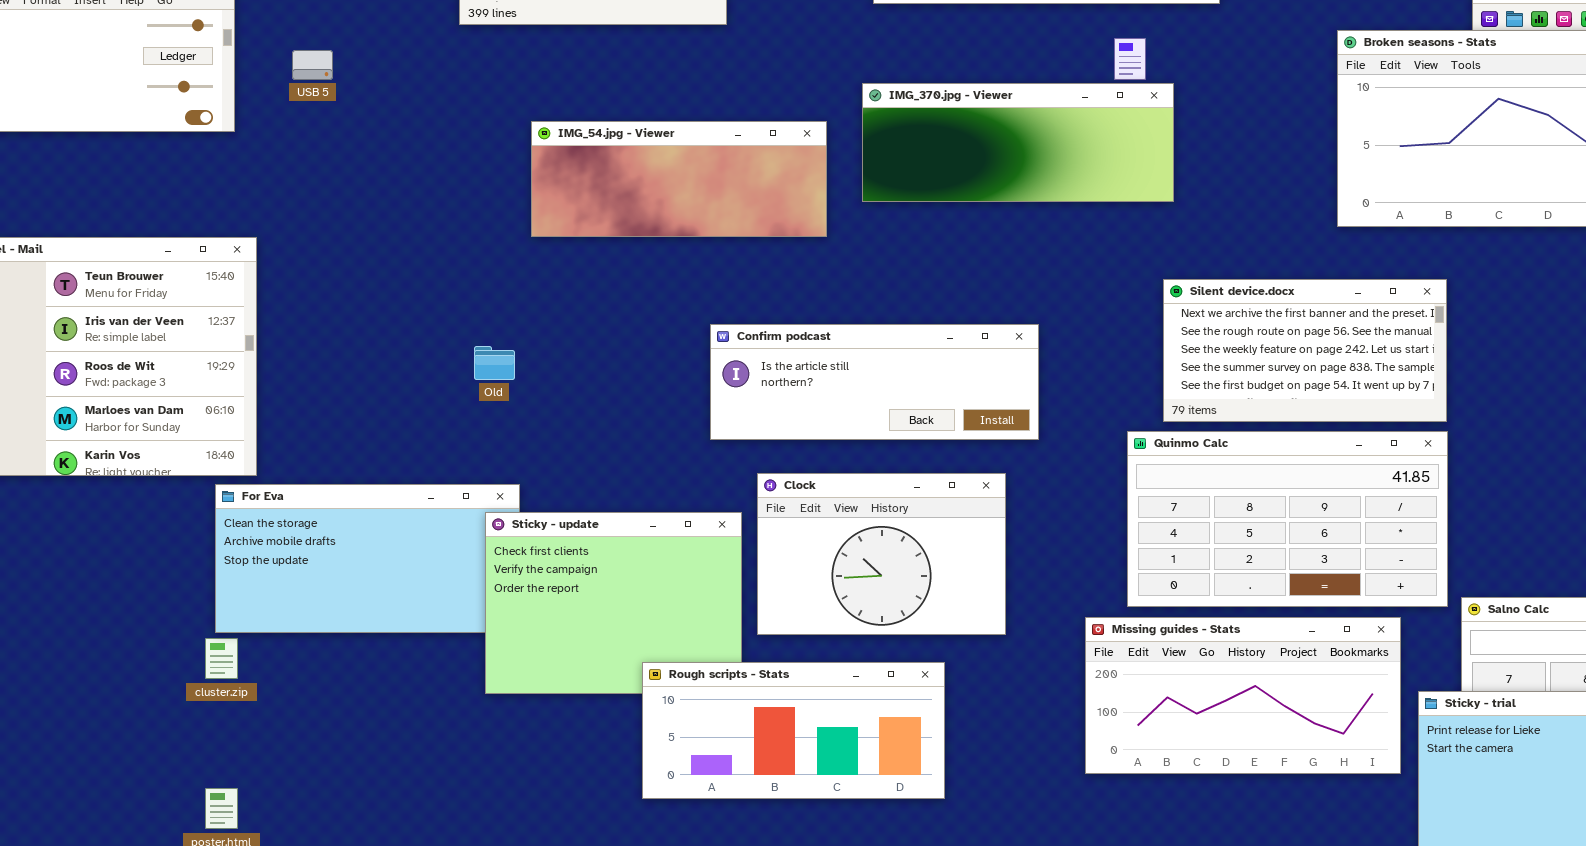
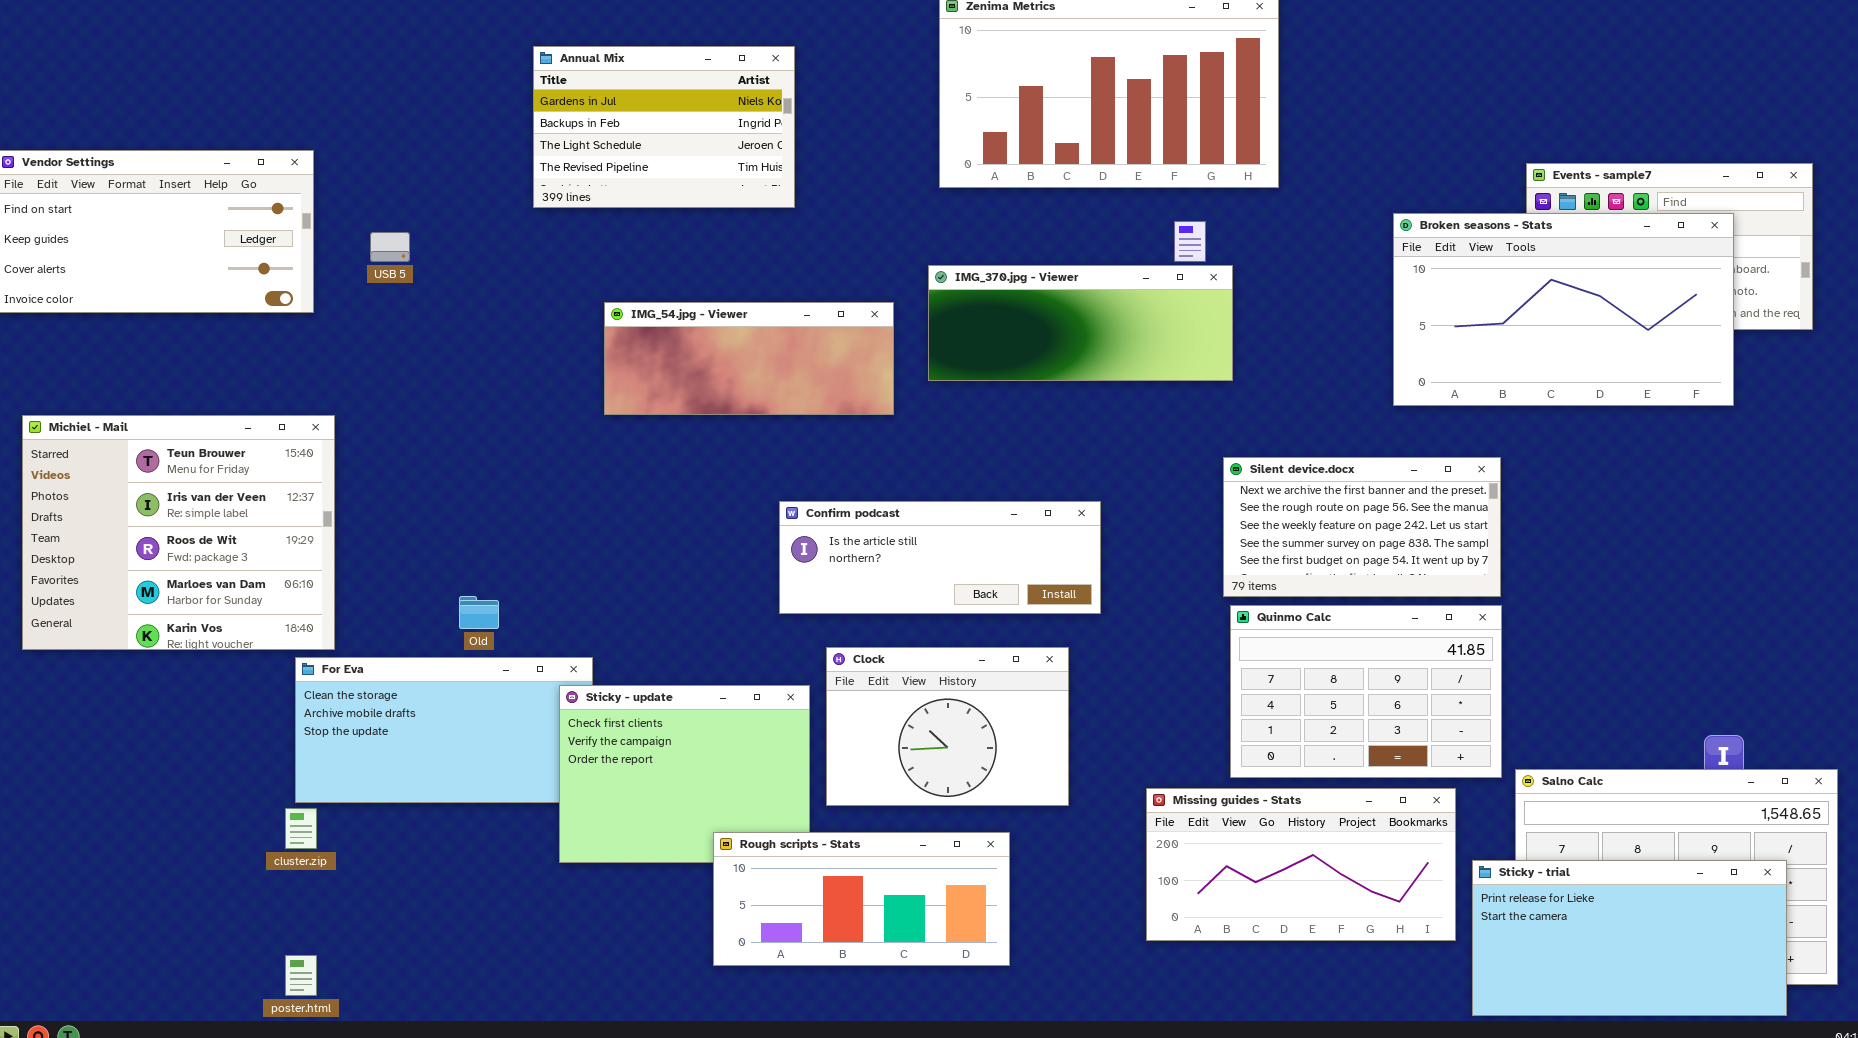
Old: [474,346,515,380] -> [459,596,499,629], moved
Quinmo Calc: [1127,431,1448,607] -> [1230,605,1502,778], resized

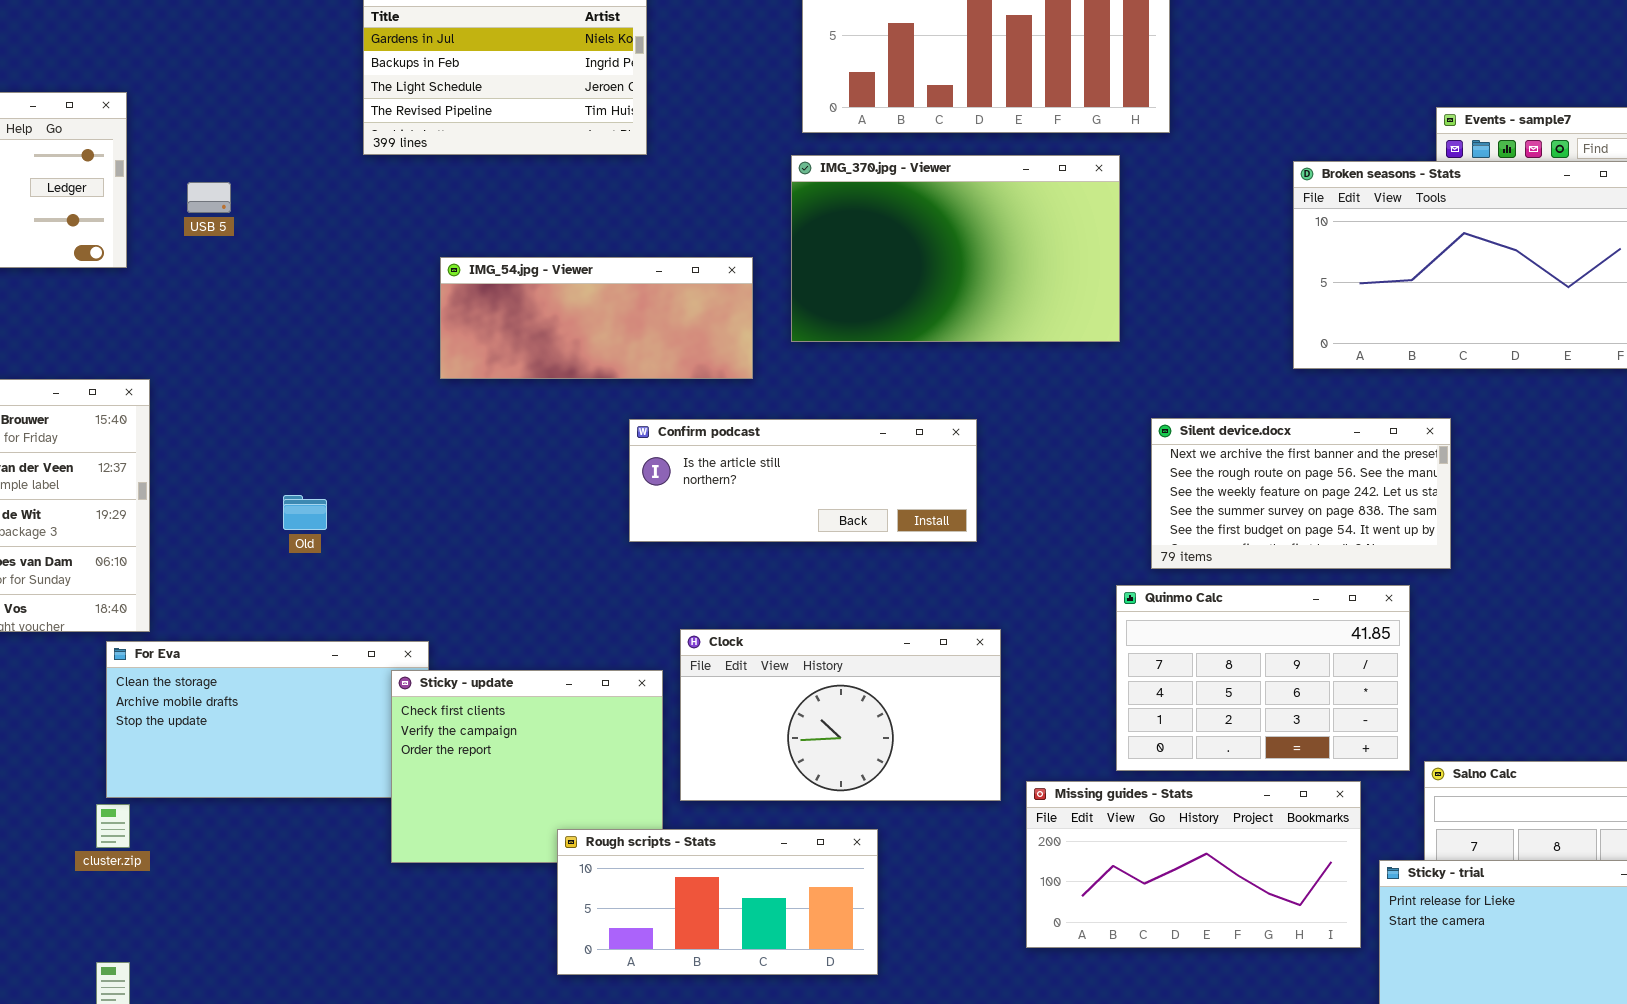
IMG_370.jpg - Viewer: [928,265,1233,381] -> [791,155,1120,342], resized
Silent device.docx: [1223,457,1501,597] -> [1151,418,1451,569], moved
Confirm podcast: [779,501,1101,614] -> [629,419,977,542], moved
Old: [459,596,499,629] -> [283,495,327,530], moved
Clock: [826,647,1069,806] -> [680,629,1001,801], resized

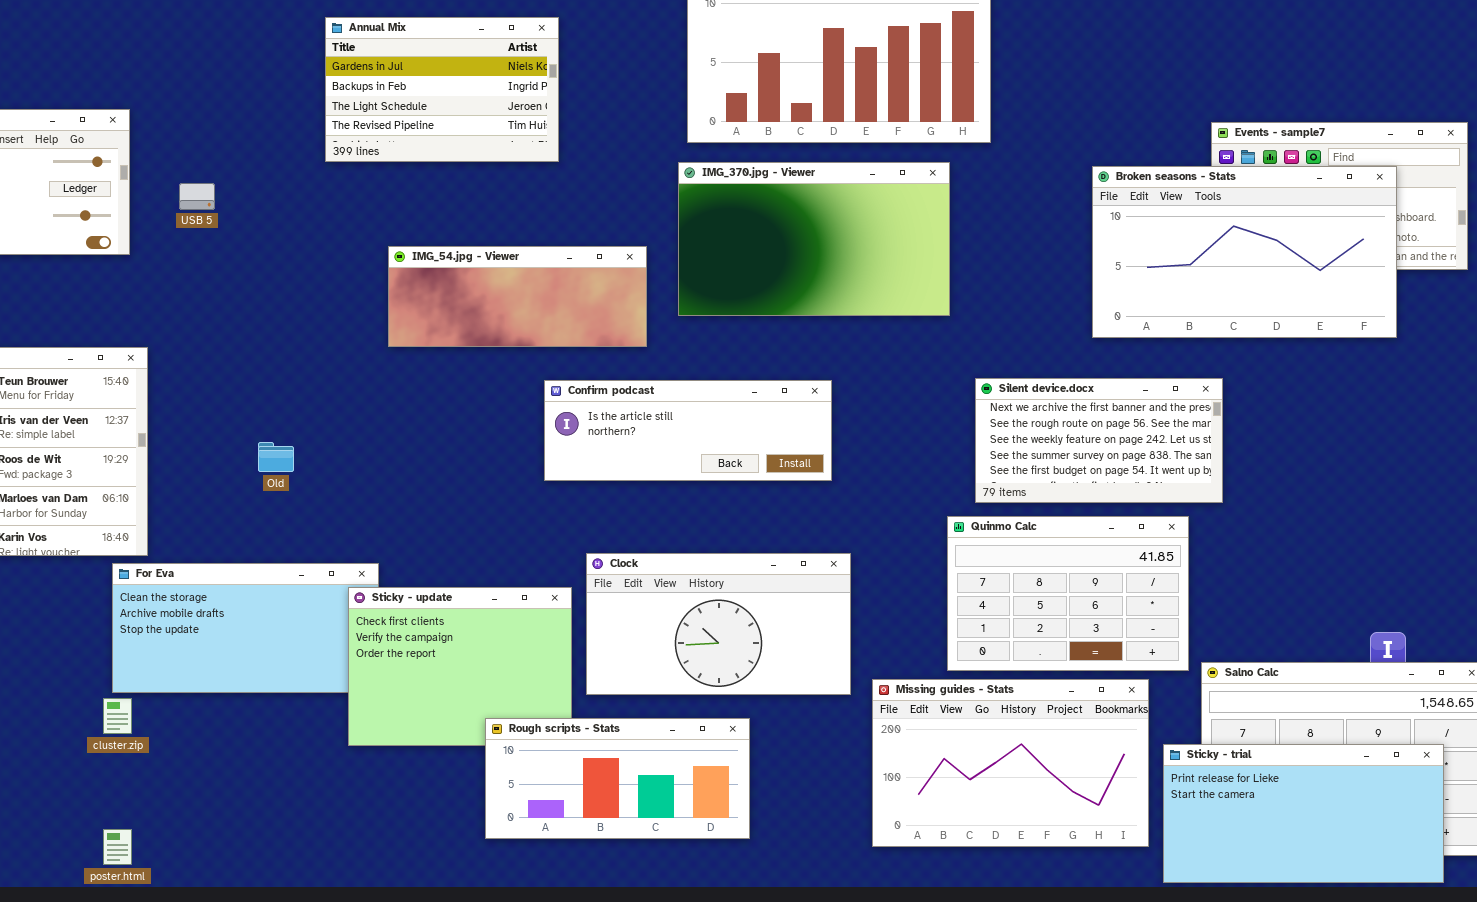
Missing guides - Stats: [1026,781,1361,948] -> [872,679,1149,847], resized

